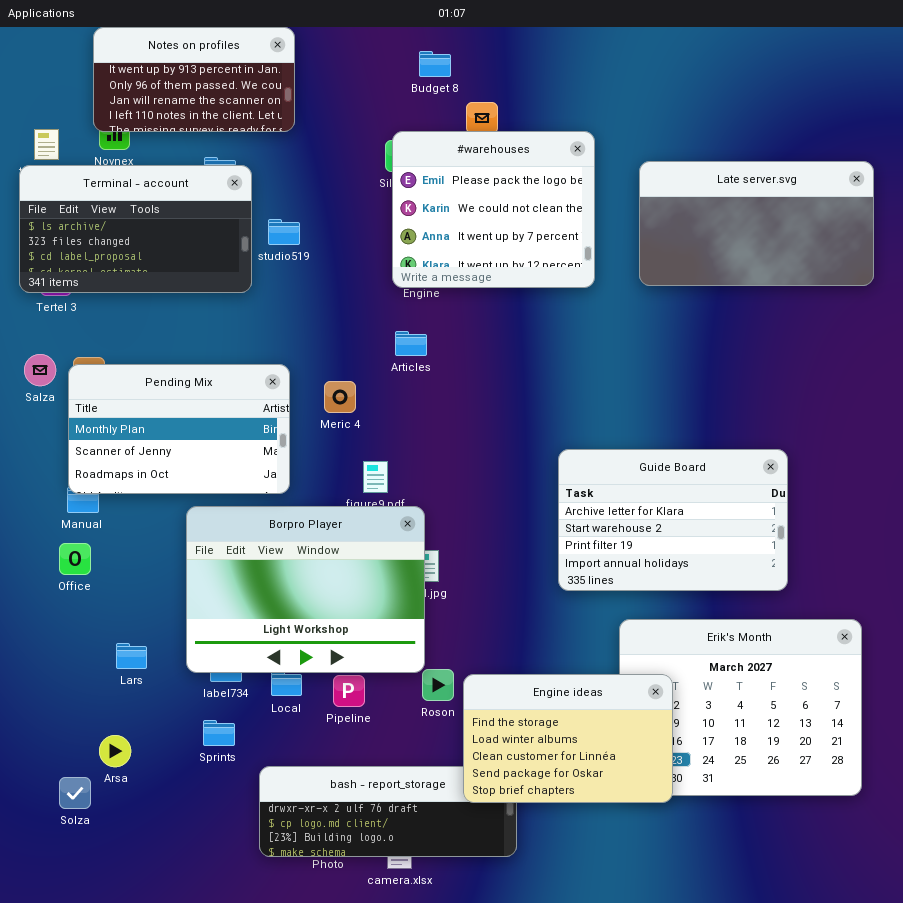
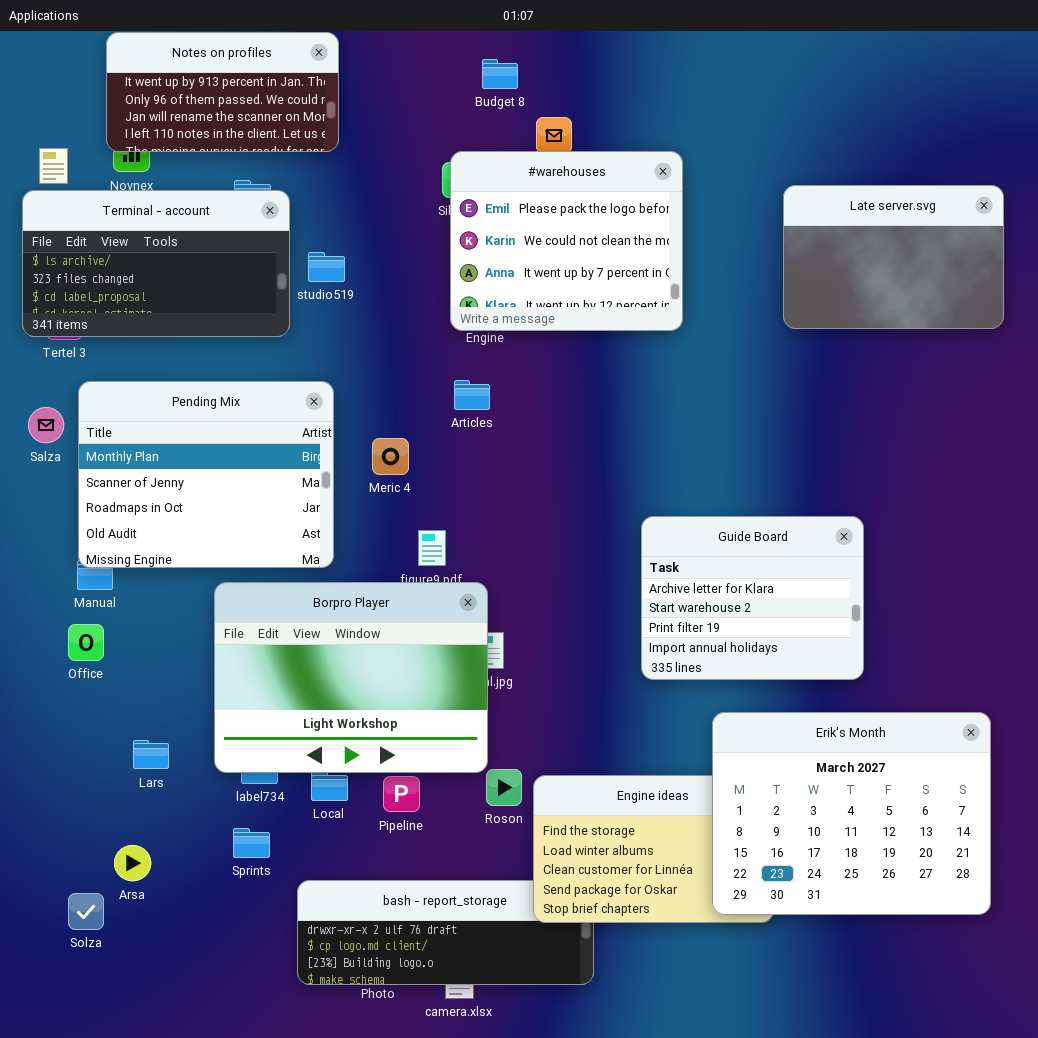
Late server.svg: [639,161,874,286] -> [783,185,1004,329], resized
Pending Mix: [68,364,290,494] -> [78,381,334,568], resized
Guide Board: [558,449,788,591] -> [641,516,864,680], resized
Erik's Month: [619,619,862,796] -> [712,712,991,915], raised

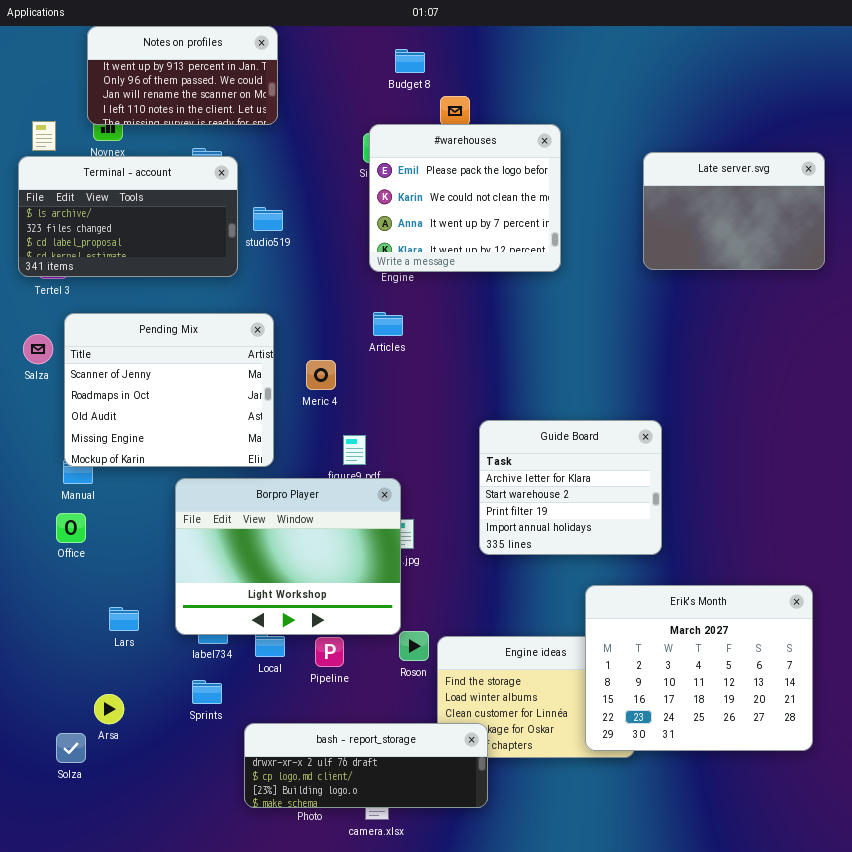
Pending Mix: [78,381,334,568] -> [64,313,274,467], scrolled down 1 row
Guide Board: [641,516,864,680] -> [479,420,662,555], moved
bash - report_storage: [297,880,594,985] -> [244,723,488,808], raised

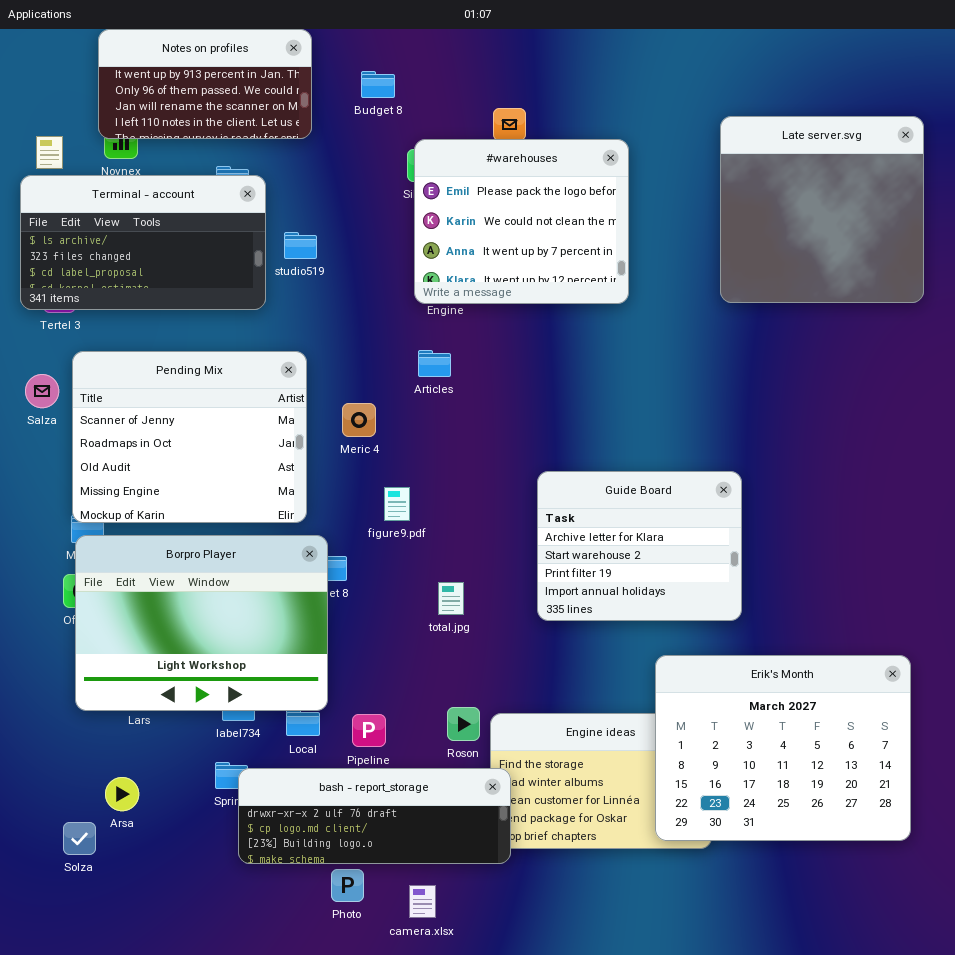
Budget 8: [395,49,425,73] -> [361,71,395,98], moved
Late server.svg: [643,152,825,270] -> [720,116,924,303], resized
Borpro Player: [175,478,401,635] -> [75,535,328,711], moved
bash - report_storage: [244,723,488,808] -> [238,768,511,864], moved

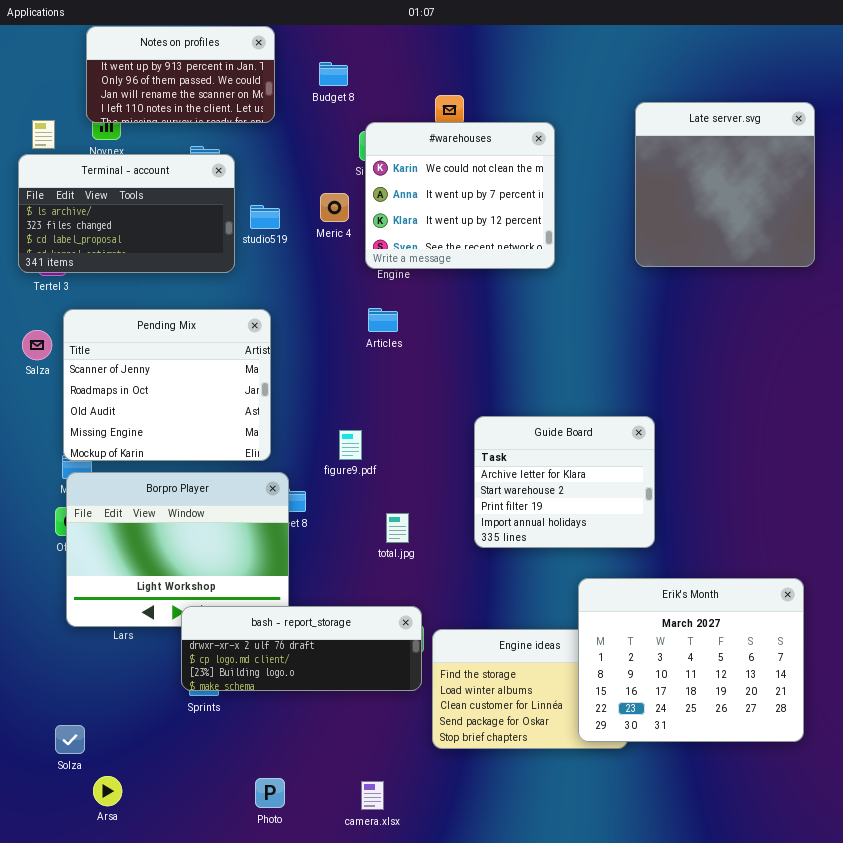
#warehouses: [414,139,629,304] -> [365,122,555,269], scrolled down 1 row
Meric 4: [342,403,376,437] -> [320,193,349,222], moved
bash - report_storage: [238,768,511,864] -> [181,606,422,691], moved
Arsa: [105,777,139,811] -> [93,776,122,806], moved
Photo: [331,869,364,902] -> [255,778,285,808], moved

